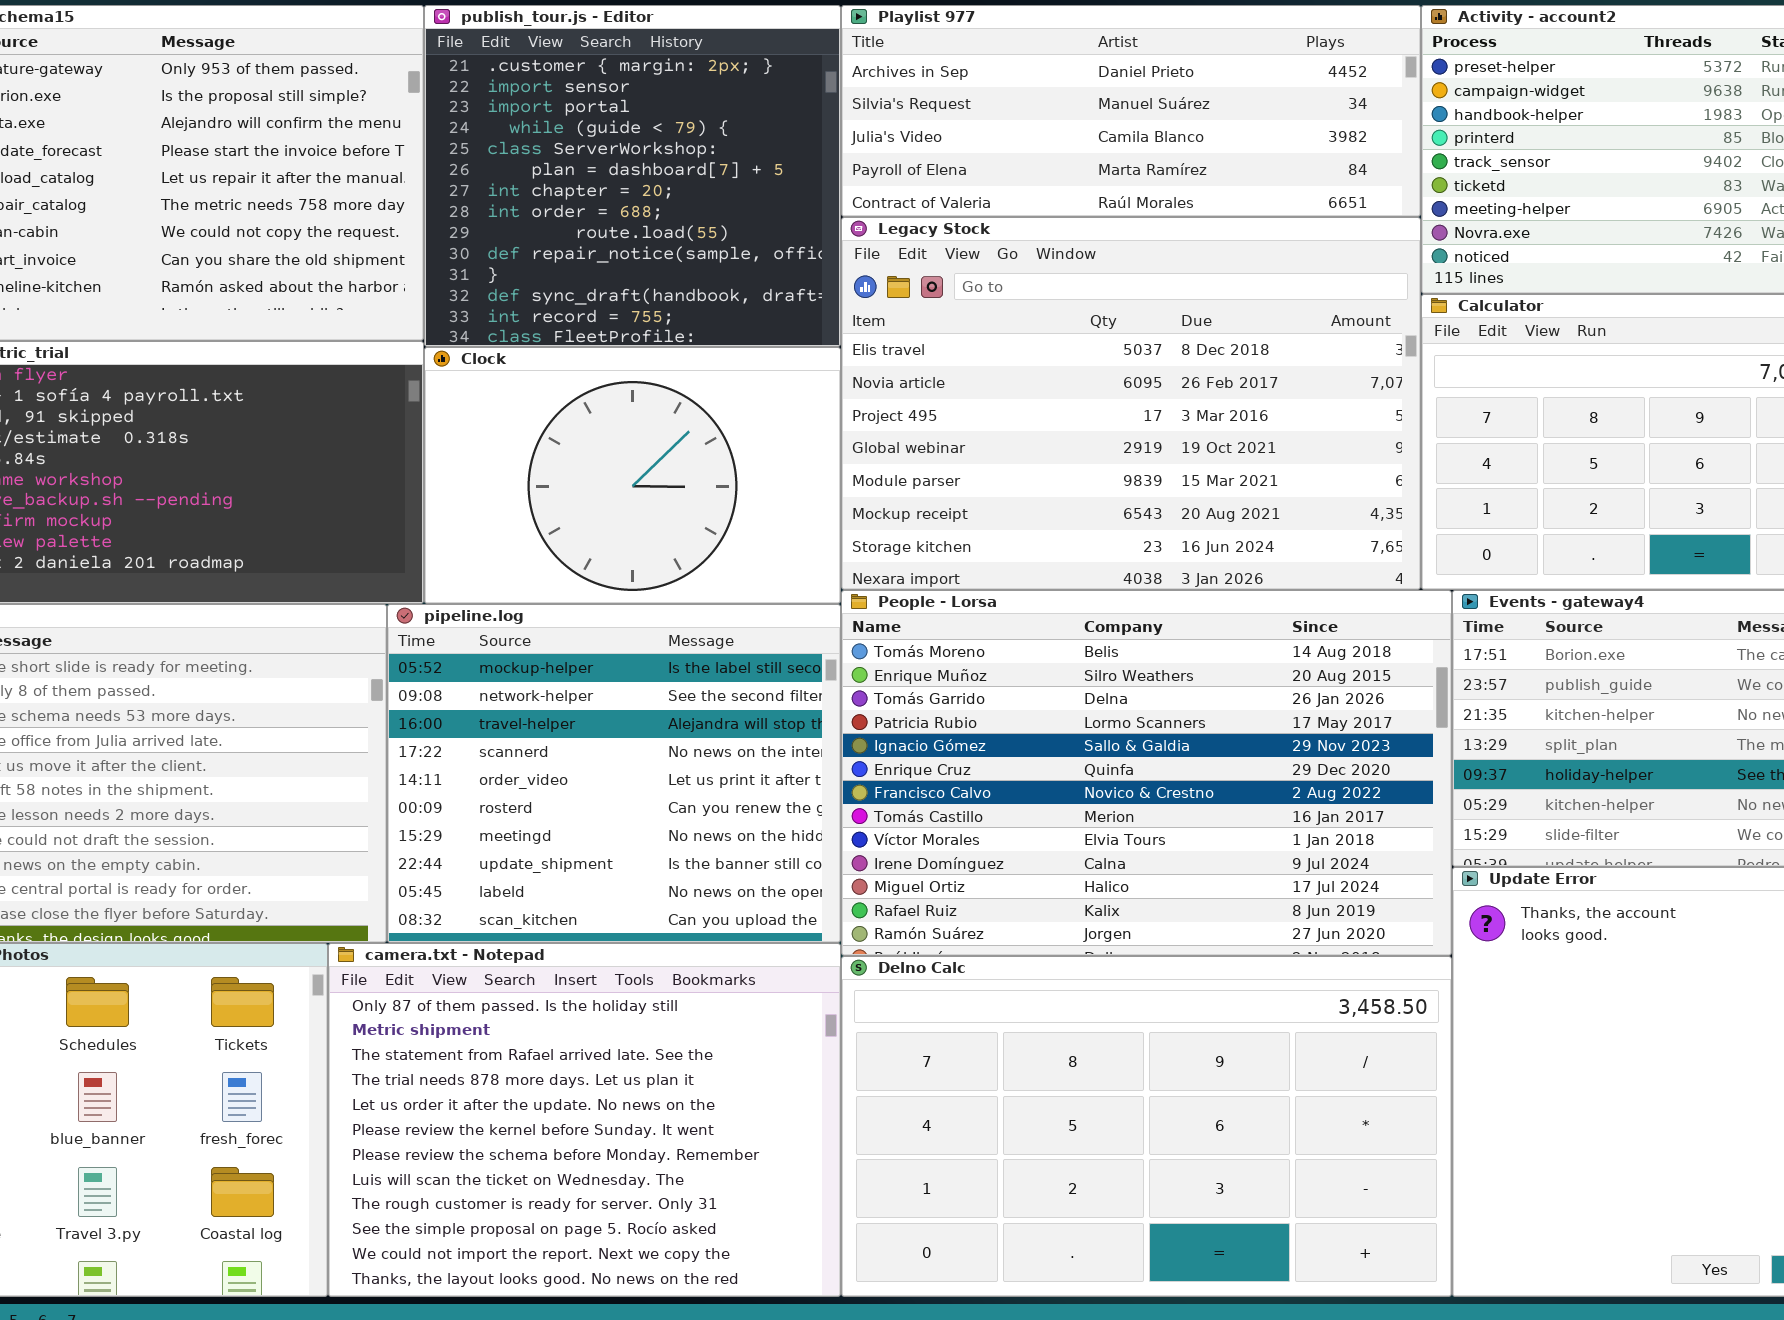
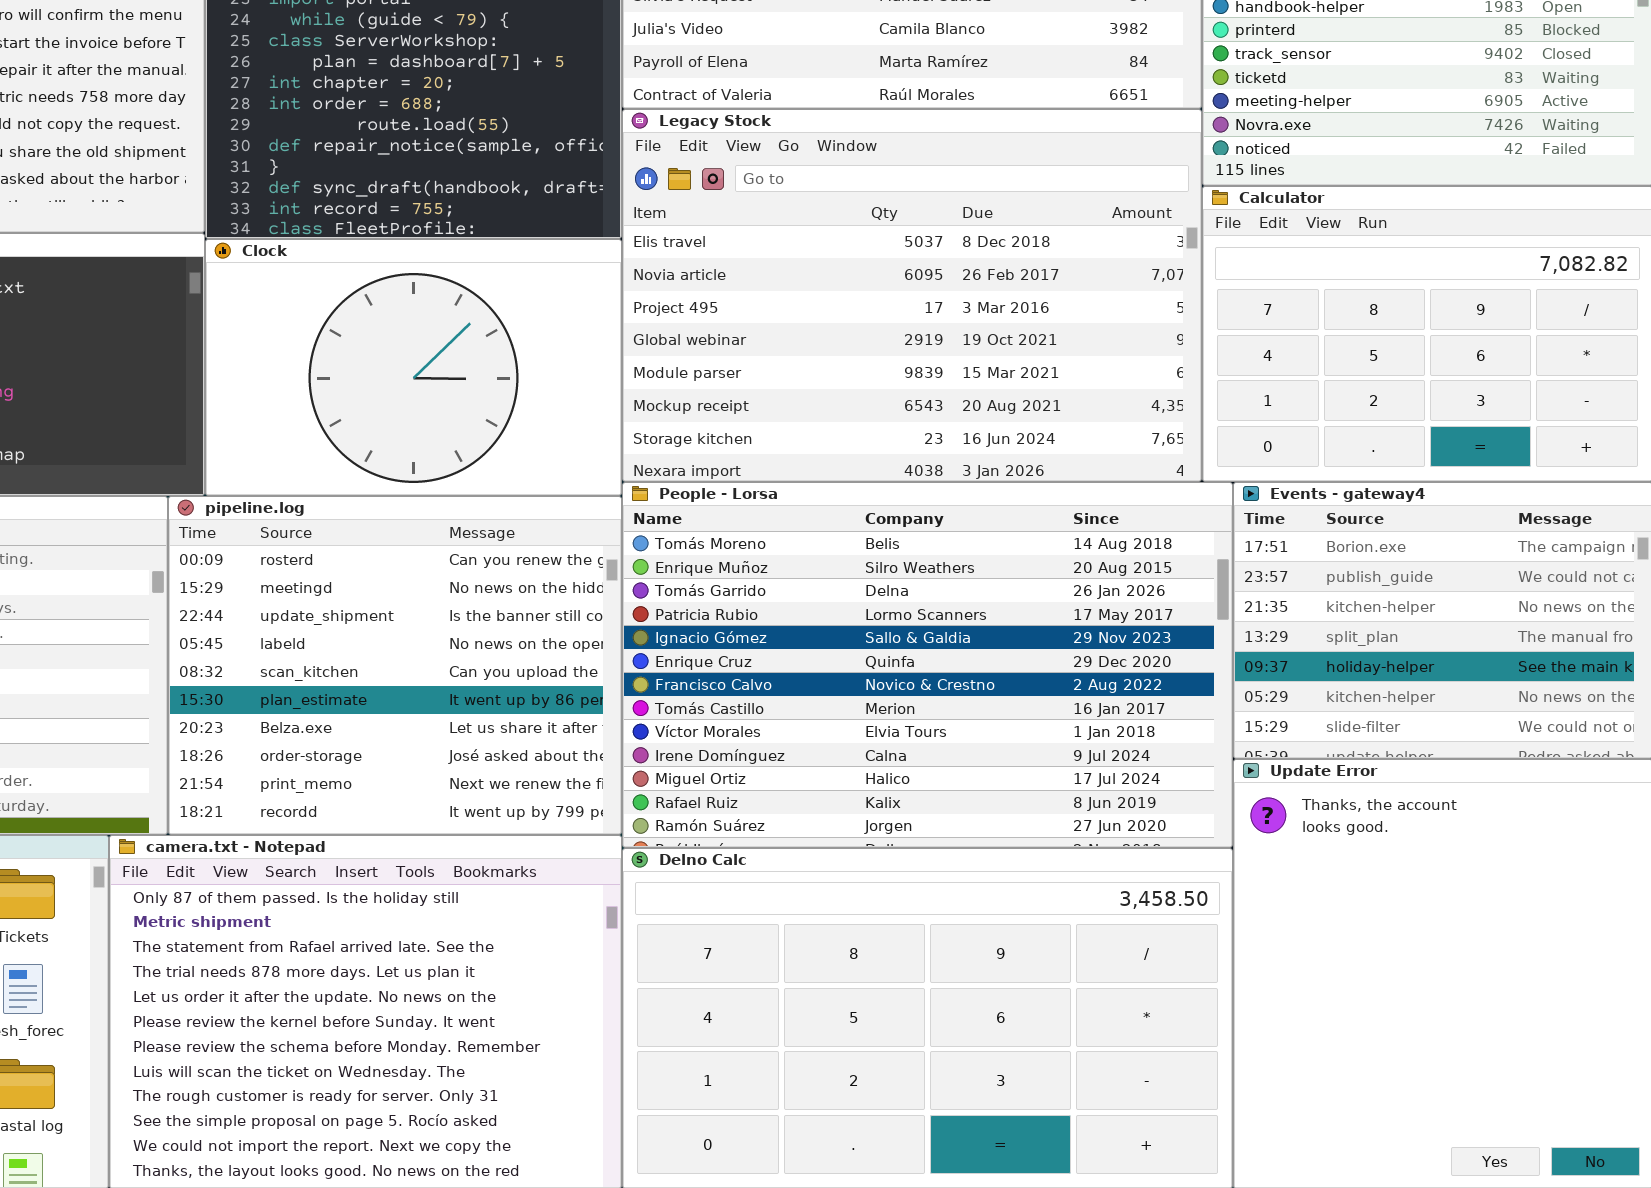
pipeline.log: [387,604,841,943] -> [168,496,622,835], scrolled down 5 rows

